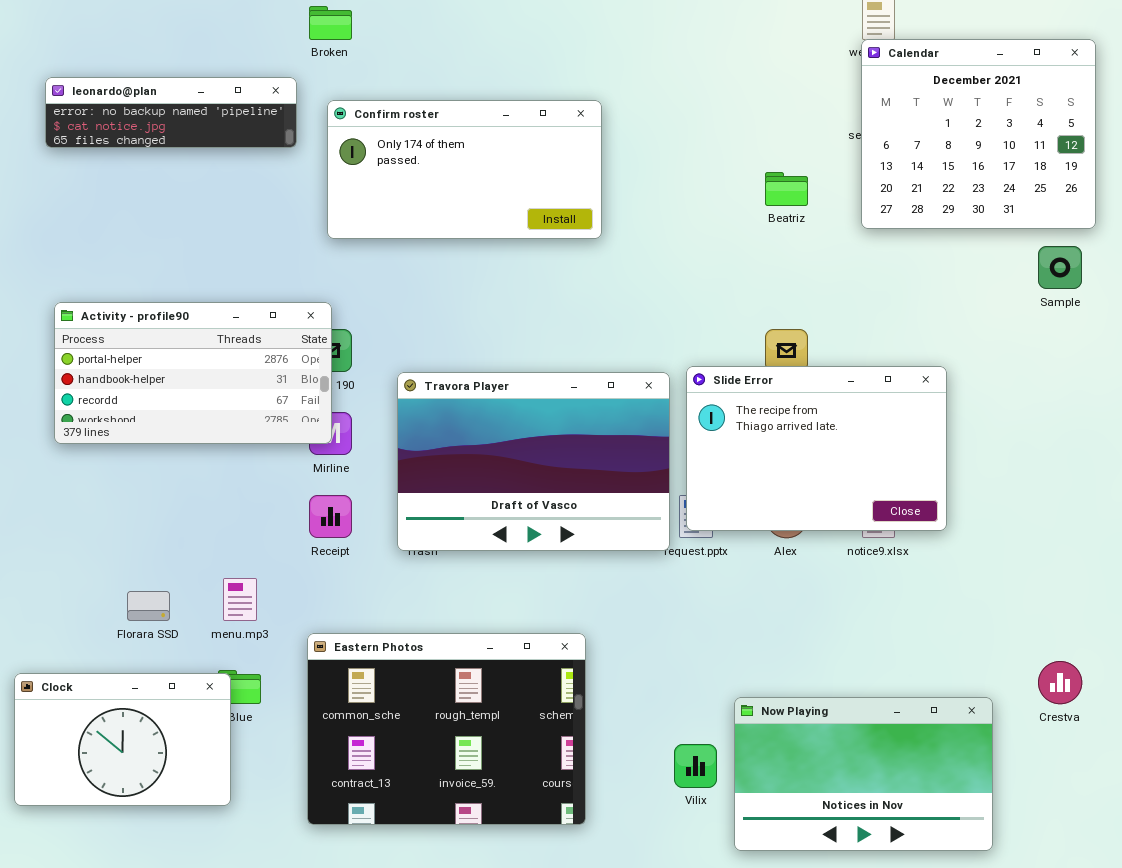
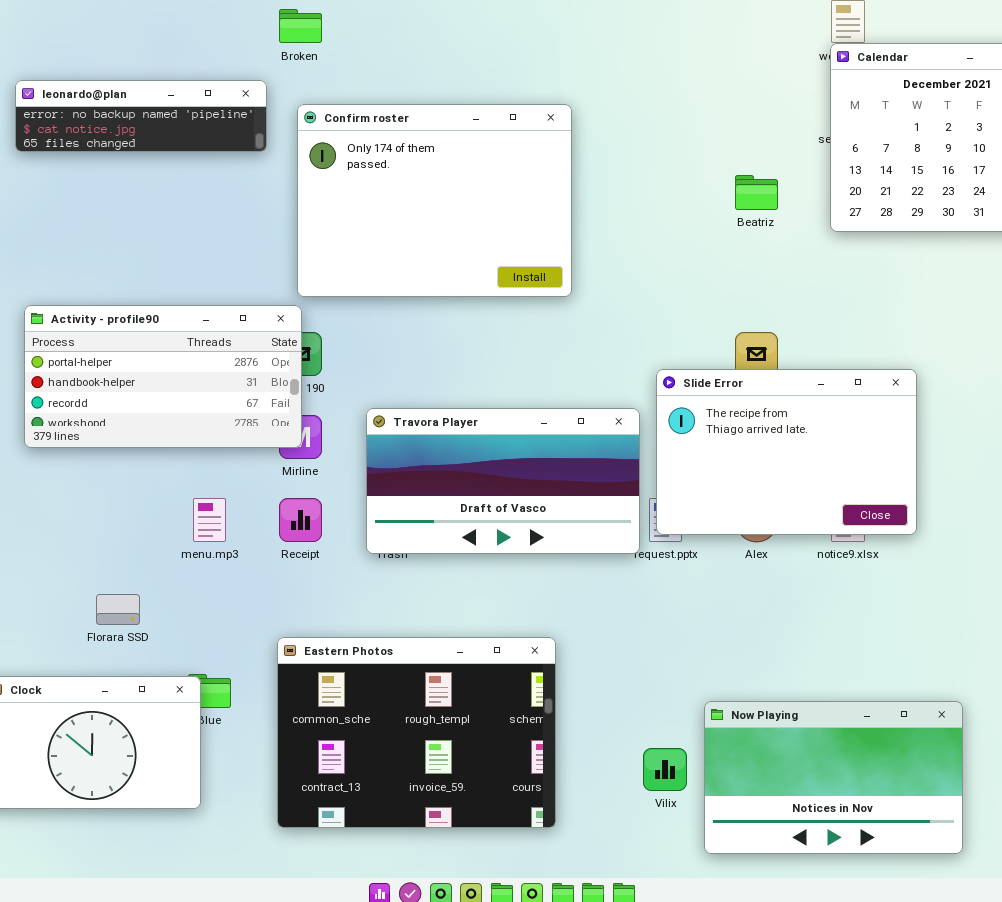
Confirm roster: [327,100,602,239] -> [297,104,572,297], resized
Travora Player: [397,372,670,551] -> [366,408,640,554], resized
menu.mp3: [223,578,257,621] -> [193,498,226,542], moved

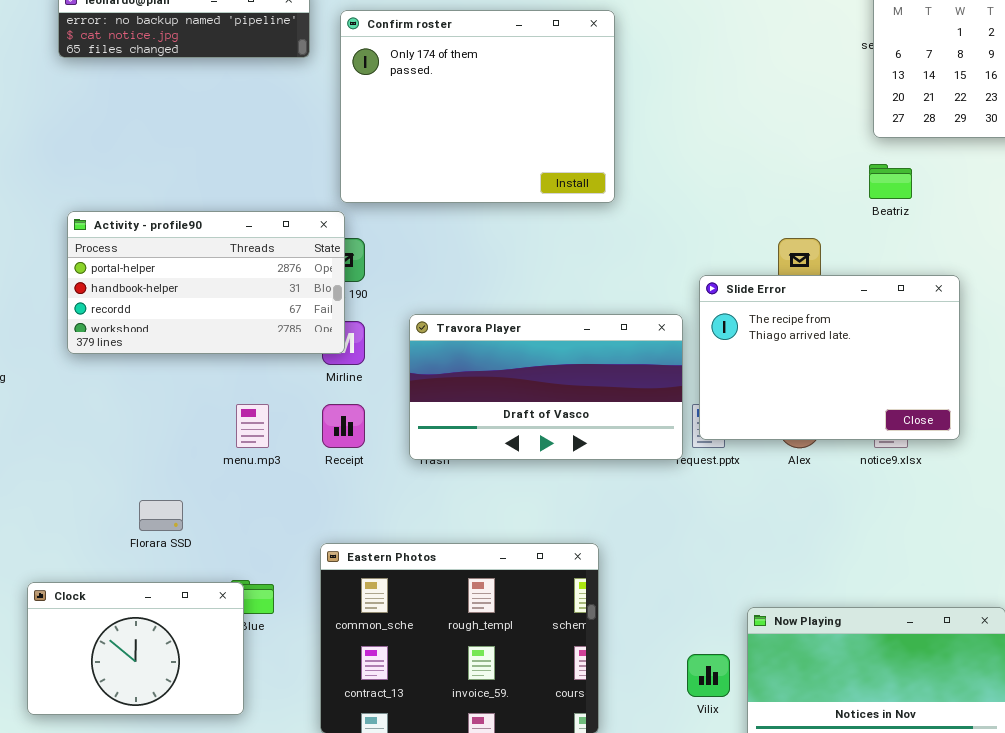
Beatriz: [735,175,778,210] -> [869,164,912,199], moved

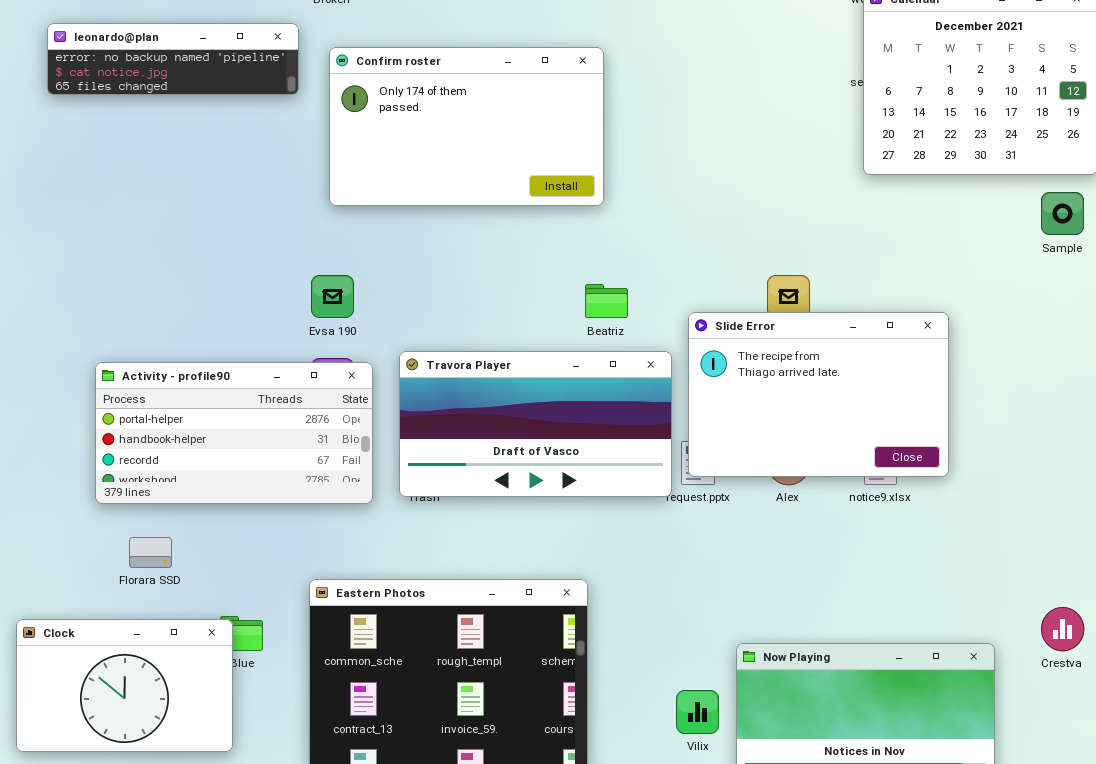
Confirm roster: [340,10,615,203] -> [329,47,604,206], resized
Beatriz: [869,164,912,199] -> [585,284,628,318], moved
Activity - profile90: [67,211,345,354] -> [95,362,373,504], moved

